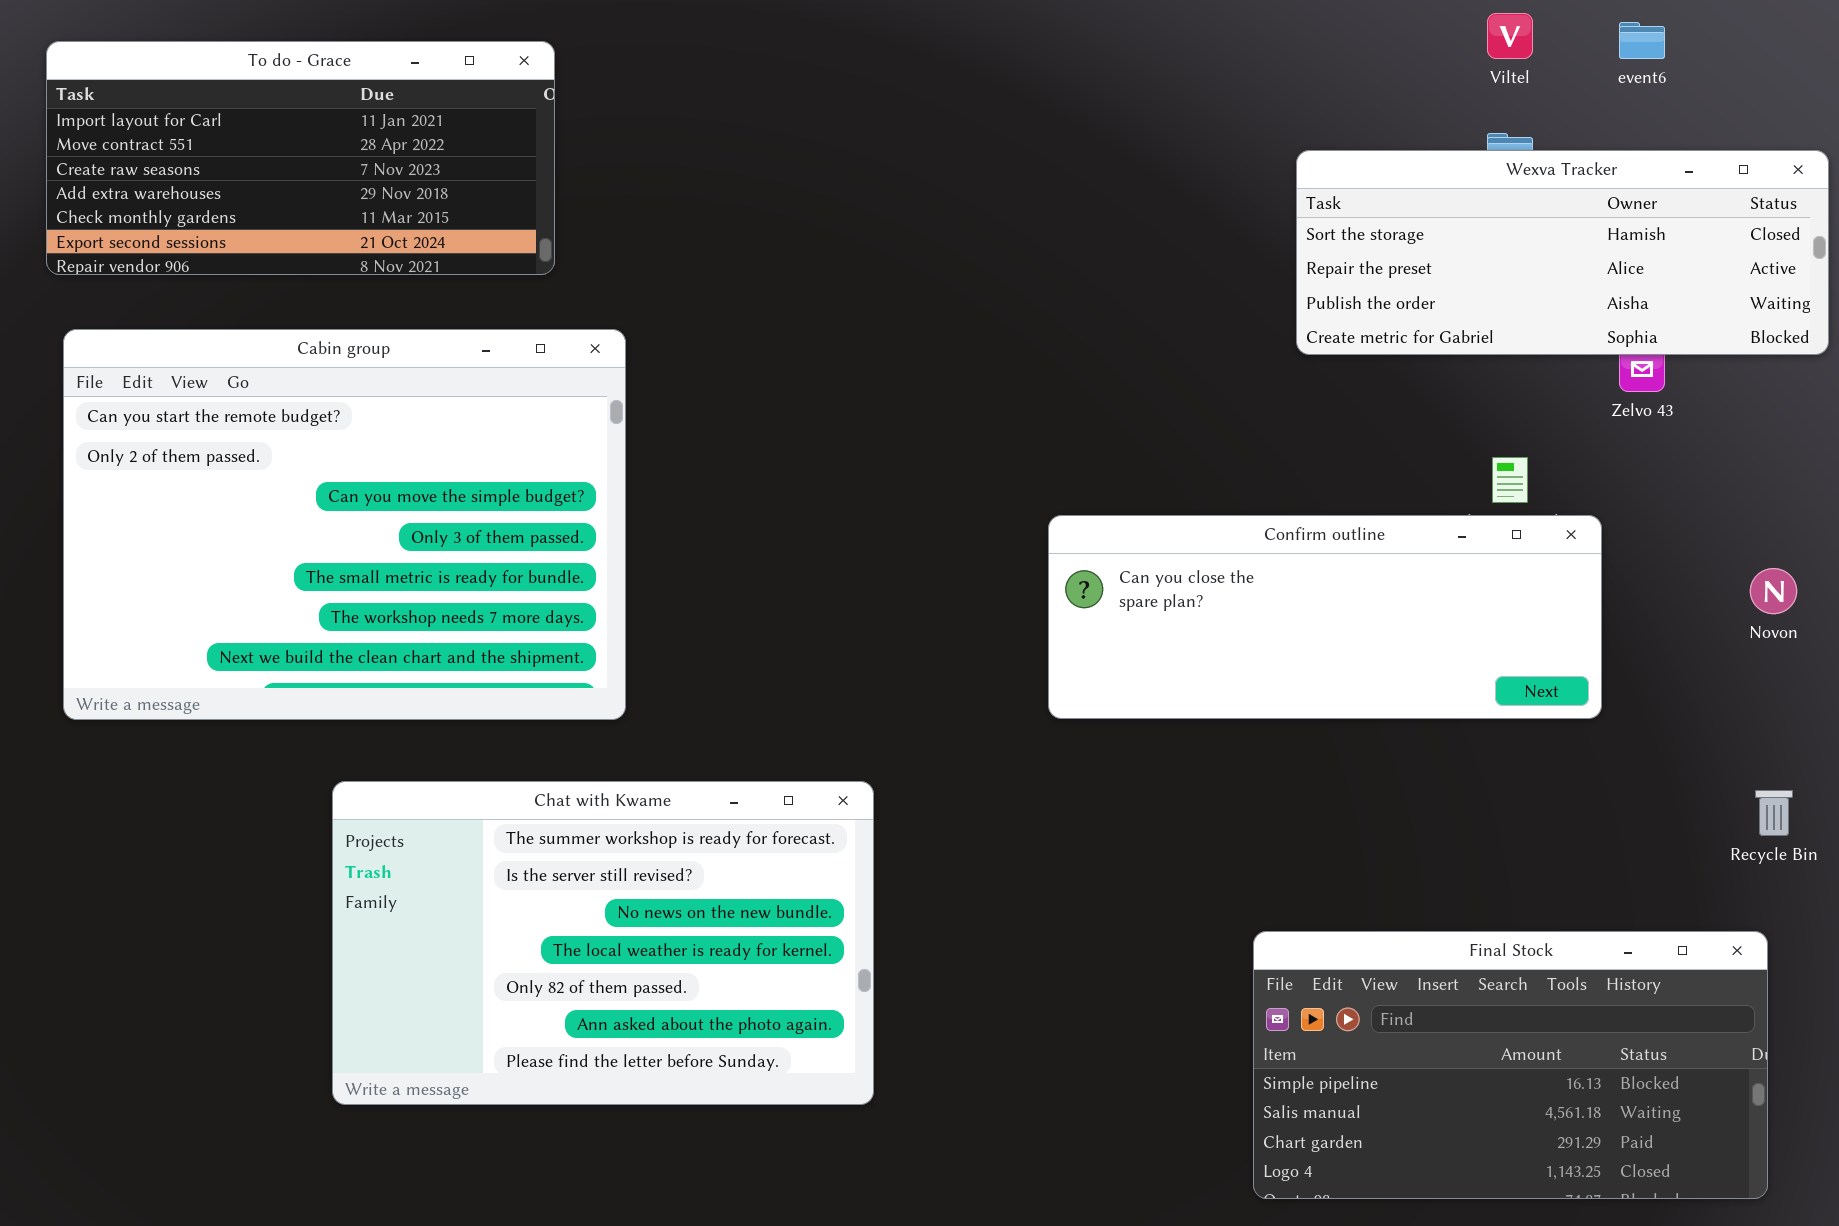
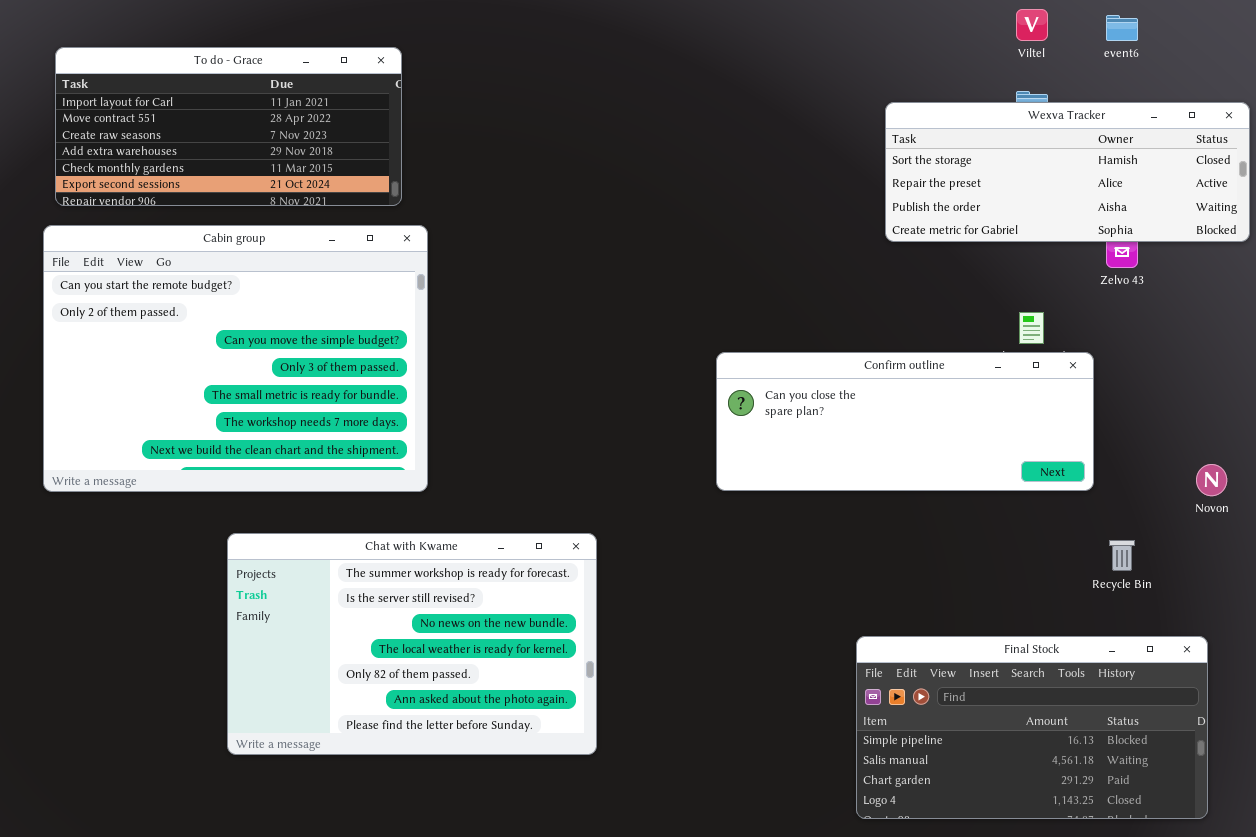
To do - Grace: [46,41,555,275] -> [55,47,402,206], moved
Novon: [1750,568,1797,614] -> [1196,464,1227,496], moved
Recycle Bin: [1755,790,1793,836] -> [1109,540,1135,571], moved

